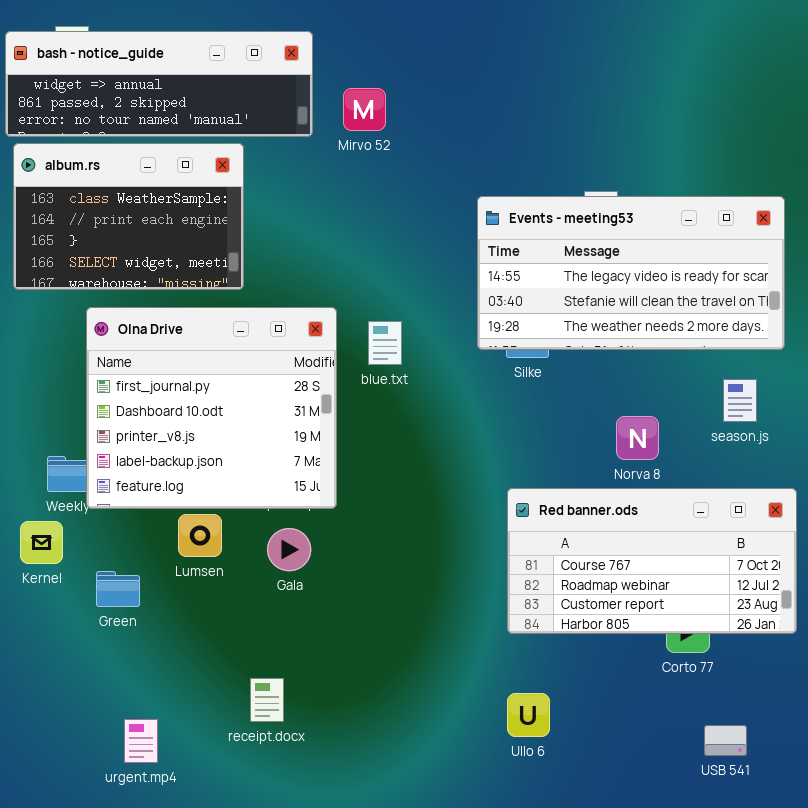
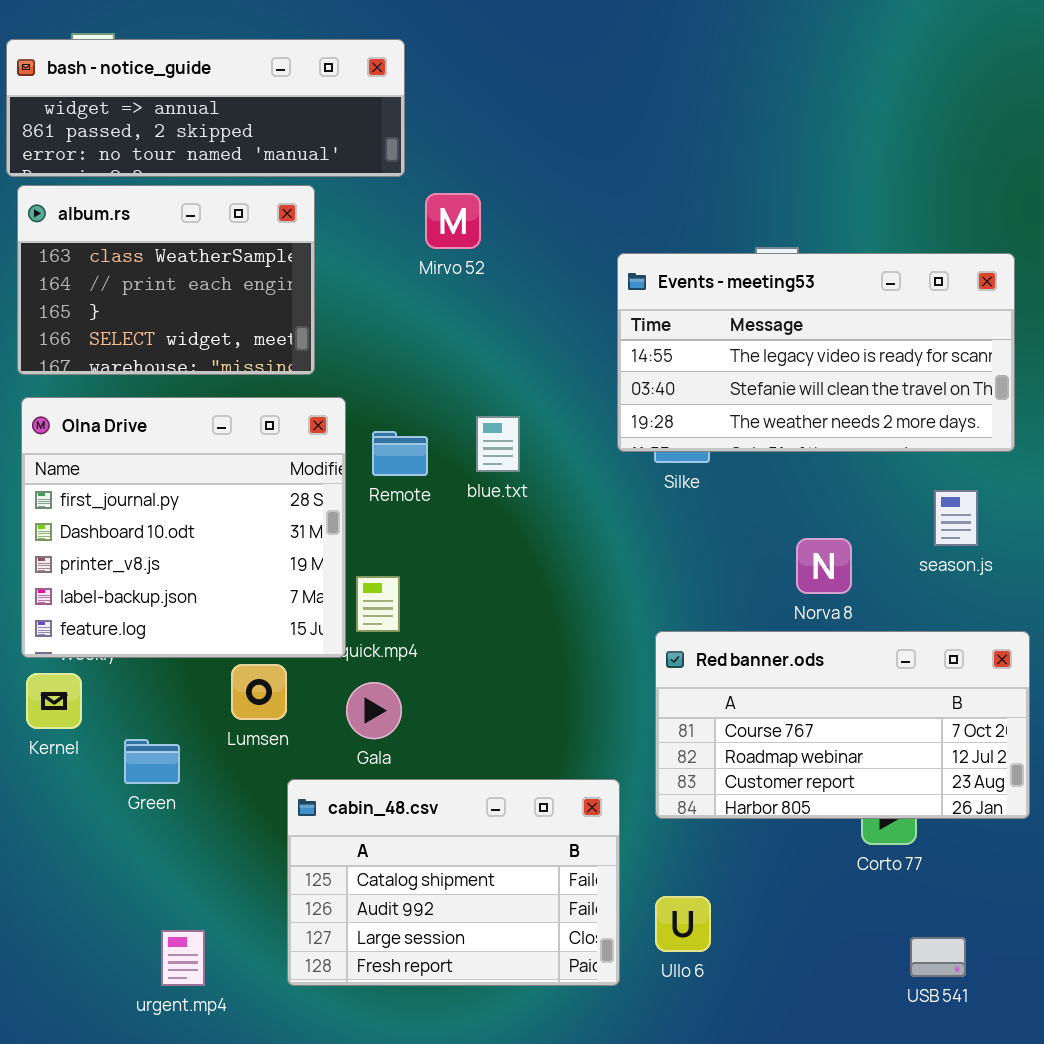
Mirvo 52: [343,88,386,131] -> [425,193,481,249], moved
Olna Drive: [86,307,337,509] -> [21,397,346,658], moved
cabin_48.csv: none -> [287,779,620,986], opened

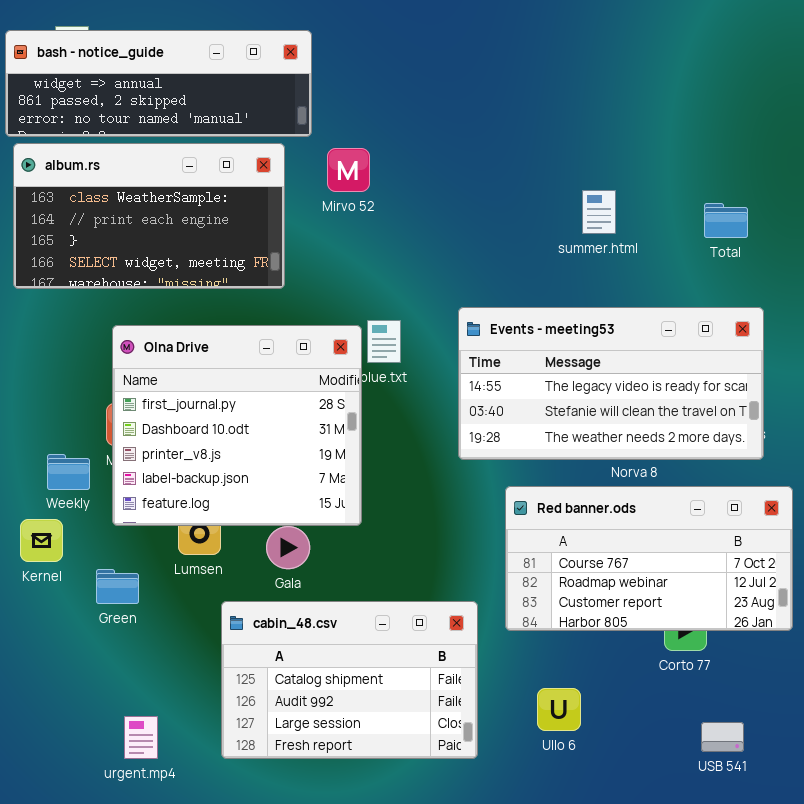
album.rs: [17,185,315,375] -> [13,143,285,289], resized
Events - meeting53: [617,253,1015,452] -> [458,307,764,460], moved
Olna Drive: [21,397,346,658] -> [112,325,362,526], moved
Ullo 6: [655,896,711,952] -> [537,688,581,731], moved

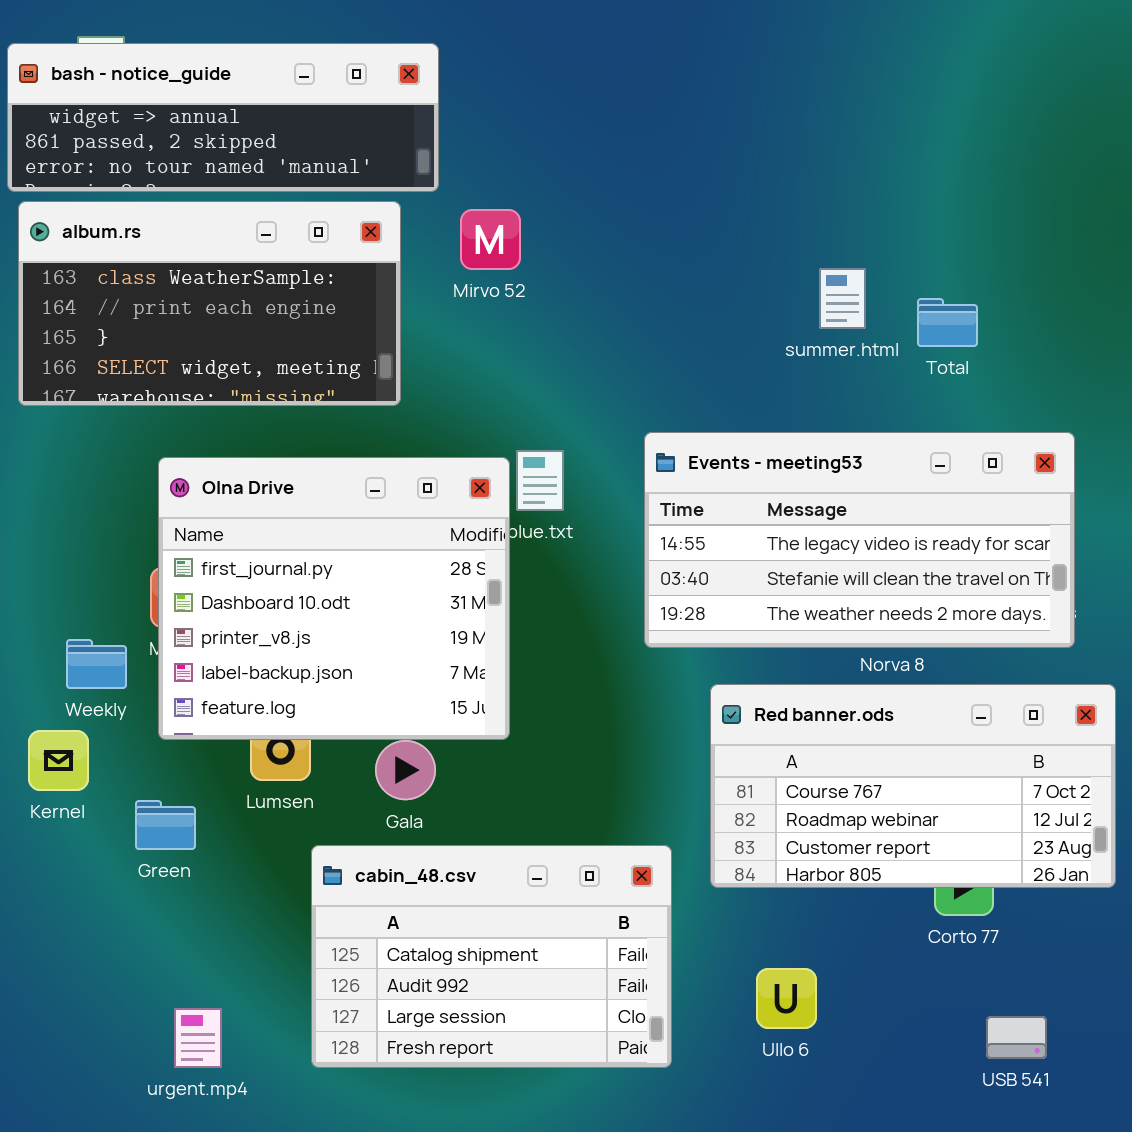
Total: [704,203,748,238] -> [917,298,978,347], moved

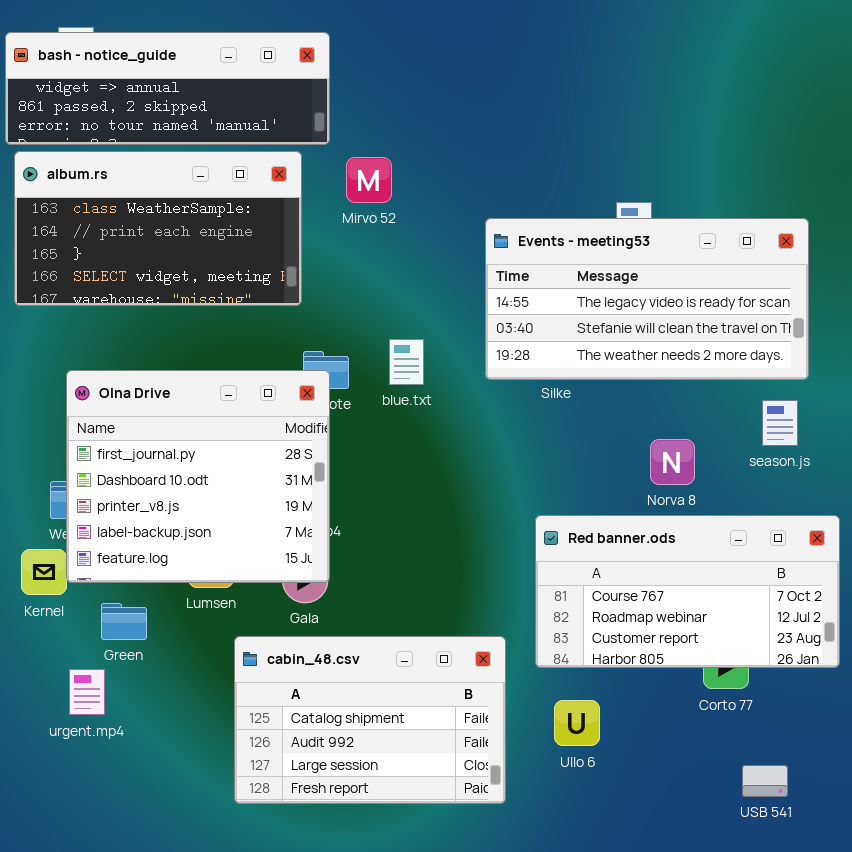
Events - meeting53: [644,432,1075,648] -> [485,218,809,380], moved
Olna Drive: [158,457,510,740] -> [66,370,330,583], moved
Ullo 6: [756,968,817,1029] -> [554,700,600,746], moved
urgent.mp4: [174,1008,222,1068] -> [69,669,105,715], moved

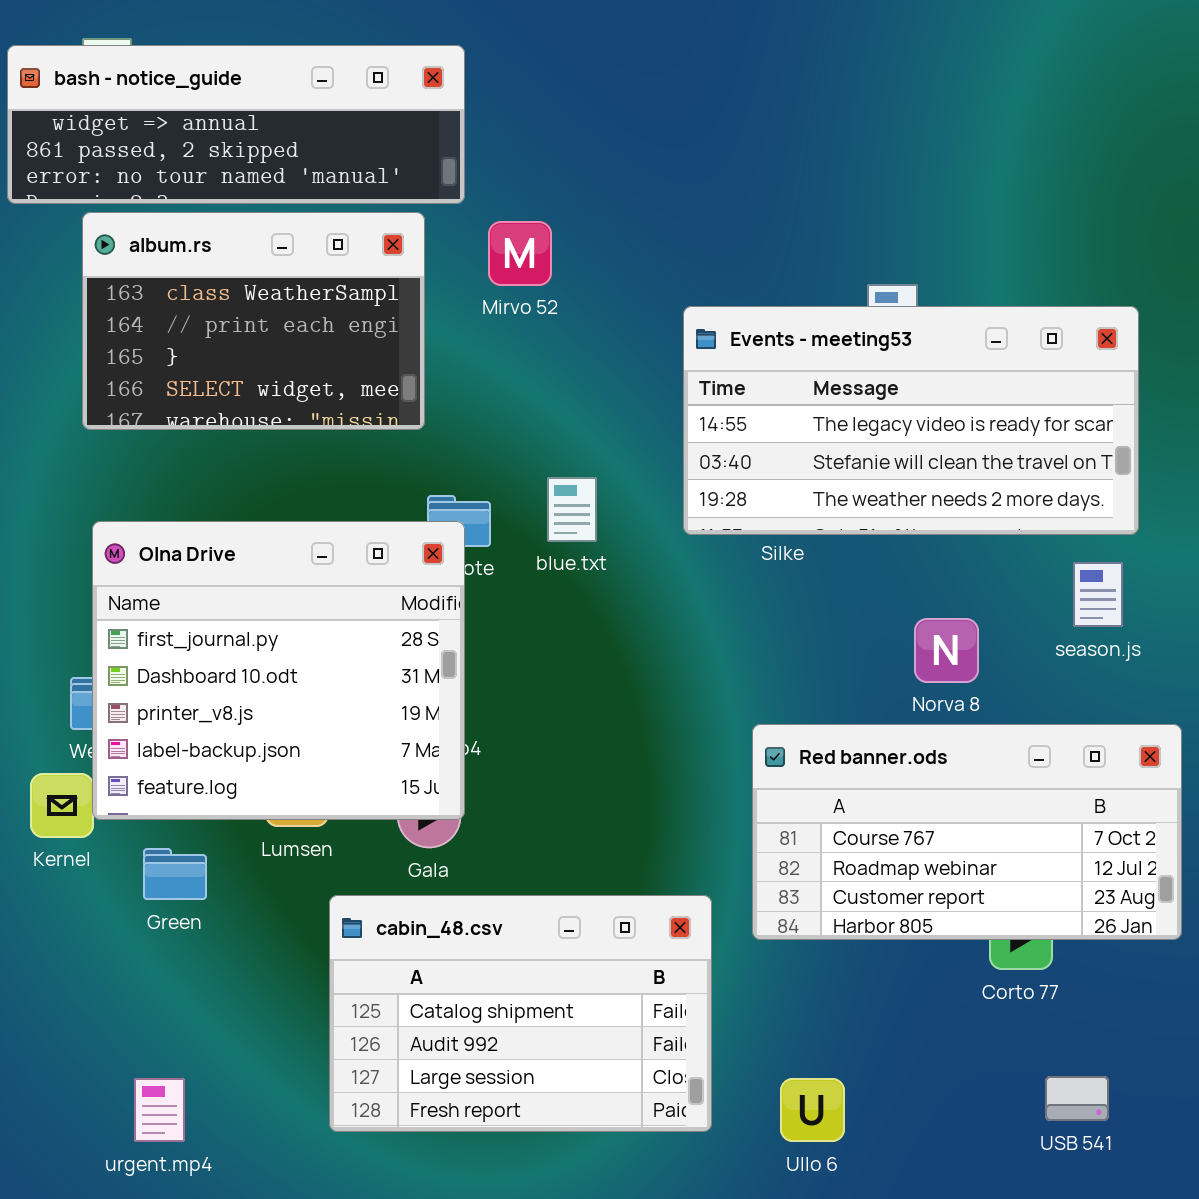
album.rs: [14,151,302,306] -> [82,212,425,430], resized
urgent.mp4: [69,669,105,715] -> [134,1078,185,1142], moved
Ullo 6: [554,700,600,746] -> [780,1078,845,1142], moved

